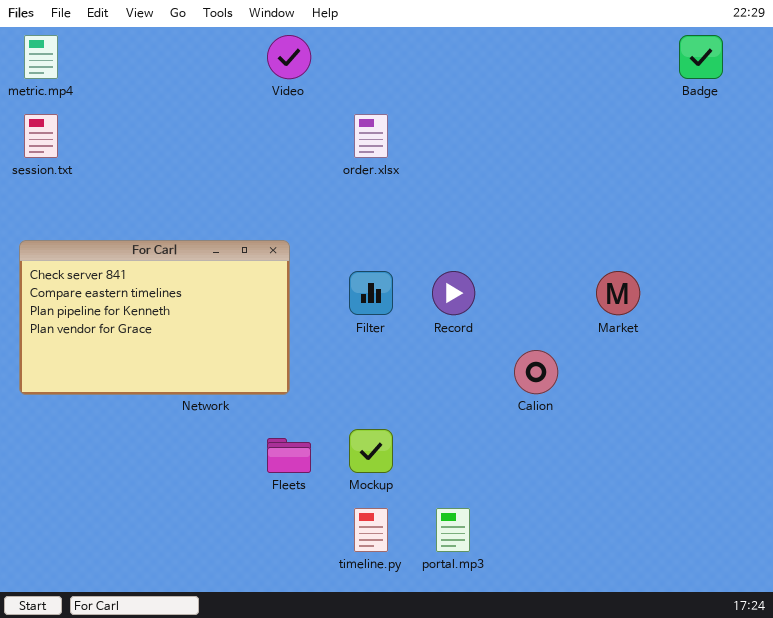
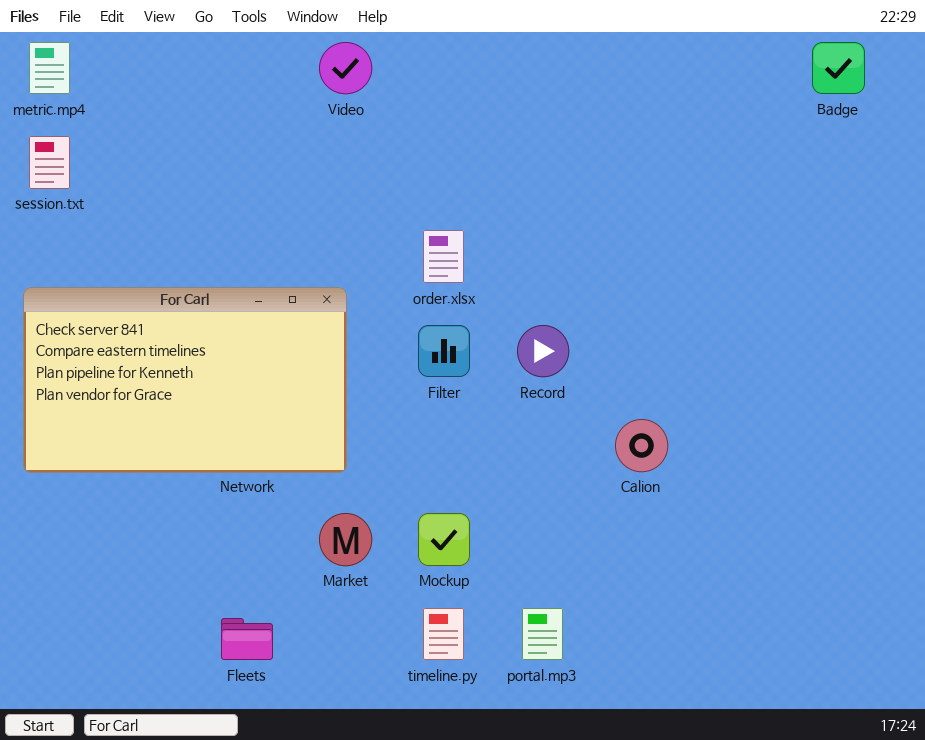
order.xlsx: [354,114,388,158] -> [423,230,464,283], moved
Market: [596,271,640,315] -> [319,513,372,566], moved
Fleets: [267,438,311,473] -> [221,618,273,660], moved

